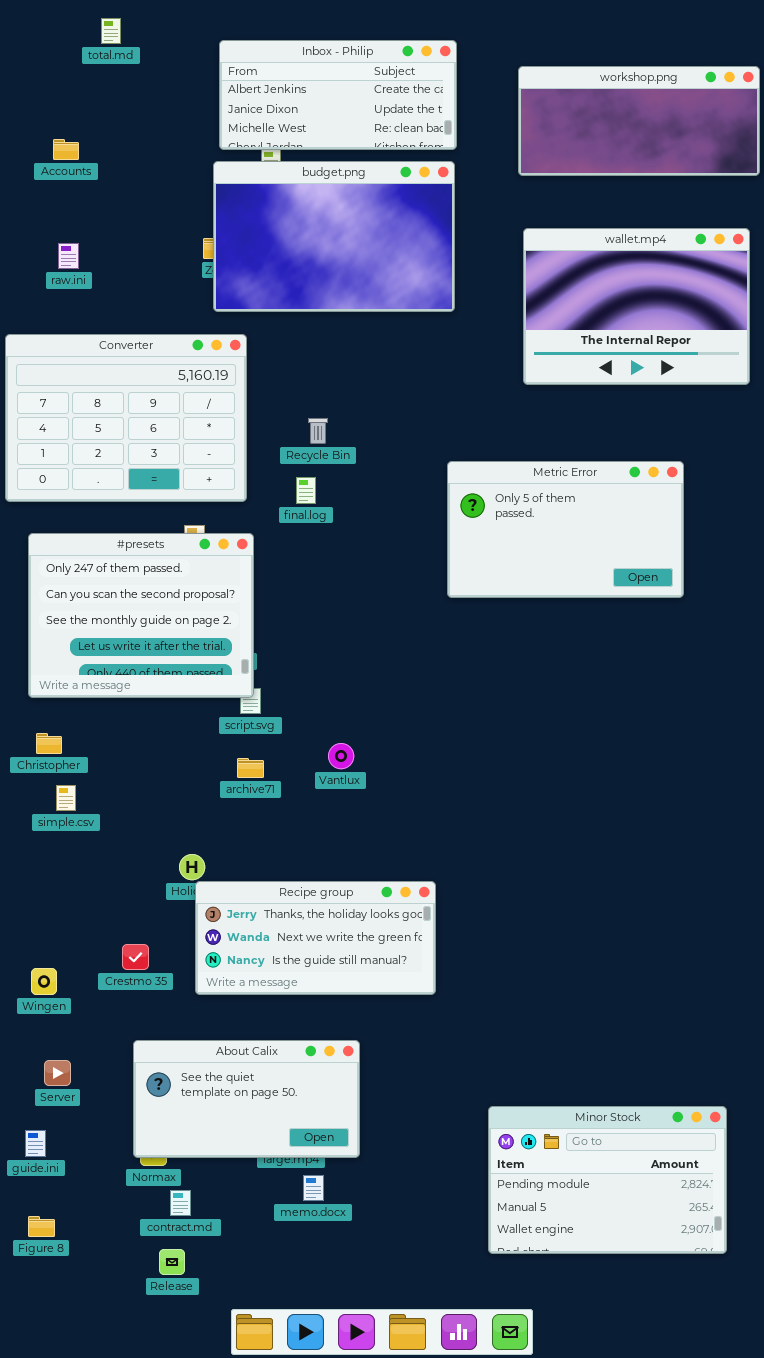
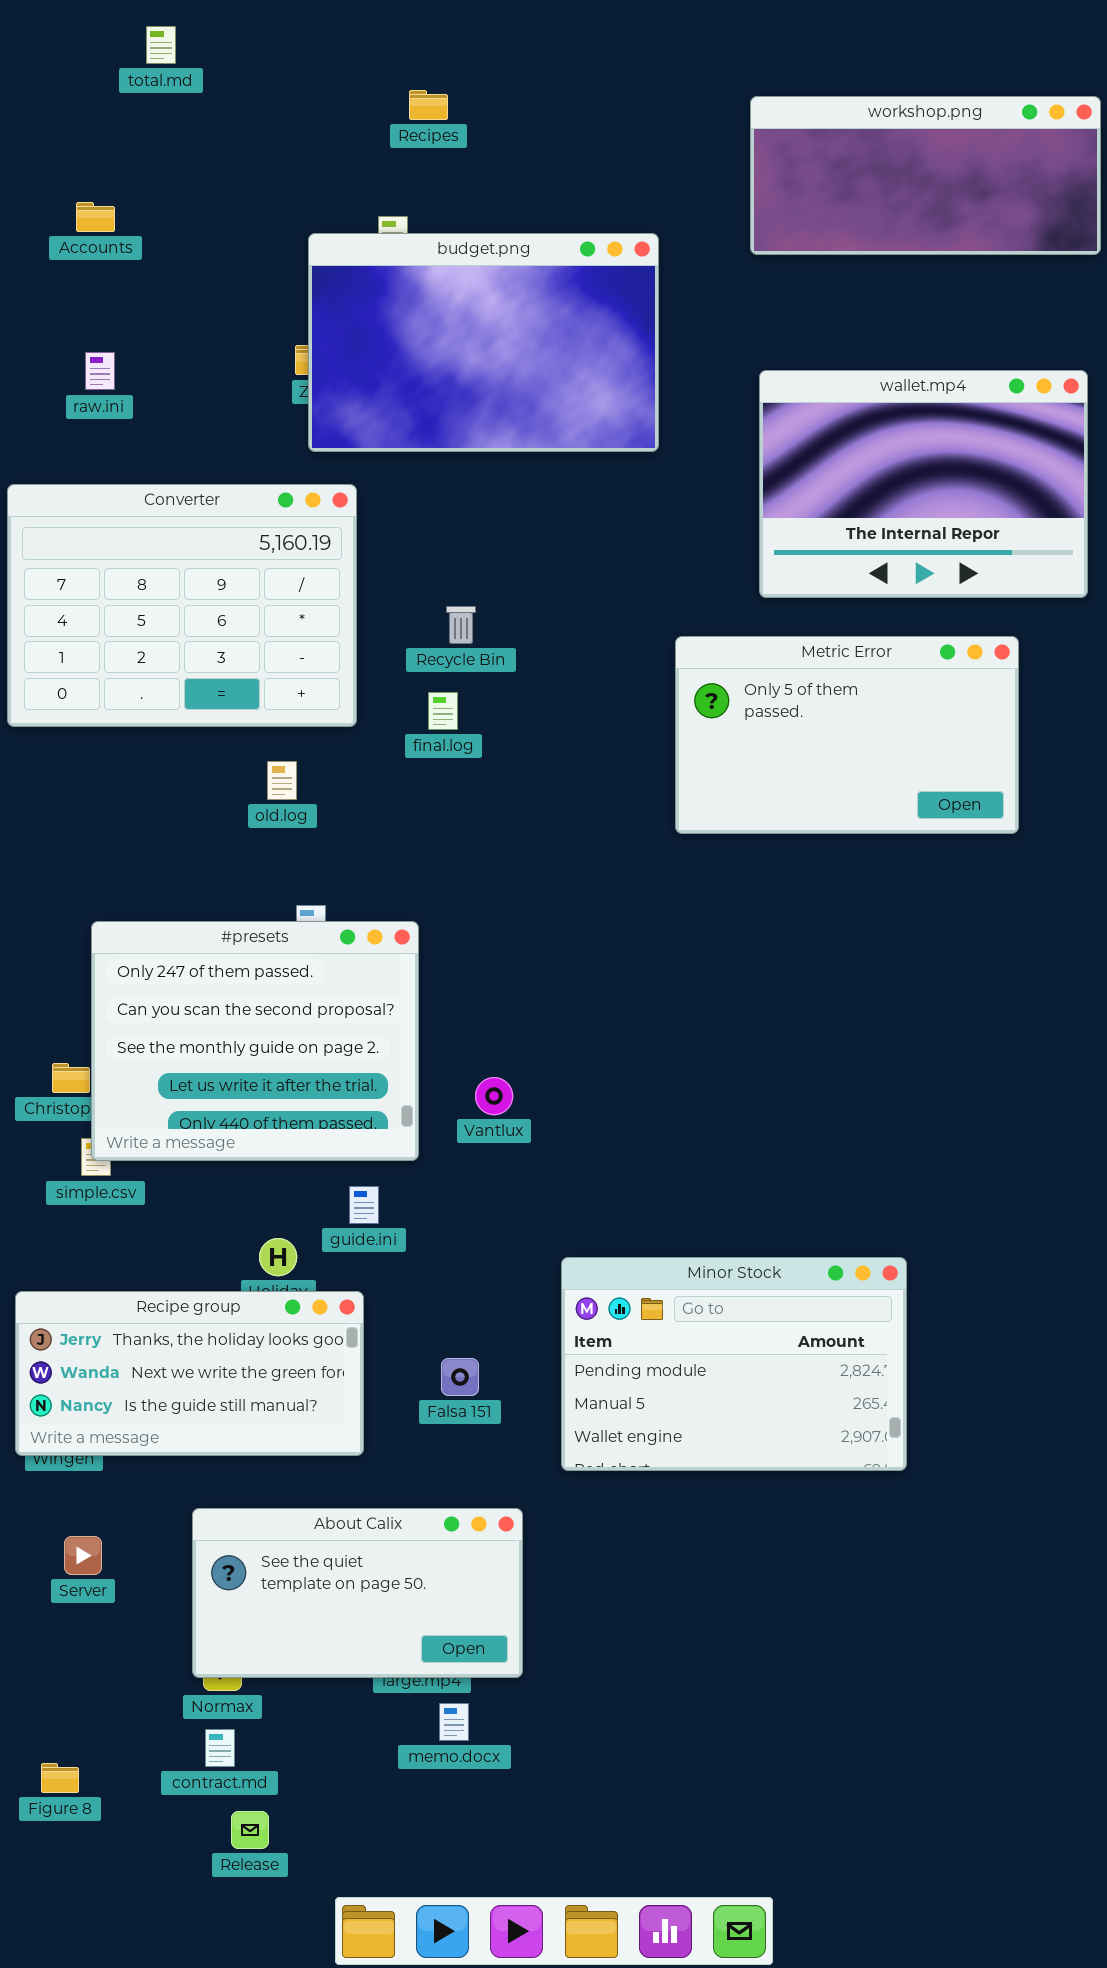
Inbox - Philip: [219,40,457,150] -> none, closed
wallet.mp4: [523,228,750,385] -> [759,370,1088,598], moved
Metric Error: [447,461,684,598] -> [675,636,1019,834], moved
#presets: [28,533,254,698] -> [91,921,419,1161], moved
Recipe group: [195,881,436,995] -> [15,1291,364,1456], moved
Minor Stock: [488,1106,727,1254] -> [561,1257,907,1471], moved
guide.ini: [25,1130,46,1157] -> [349,1186,379,1224], moved
contract.md: [170,1190,191,1216] -> [205,1729,235,1767], moved

